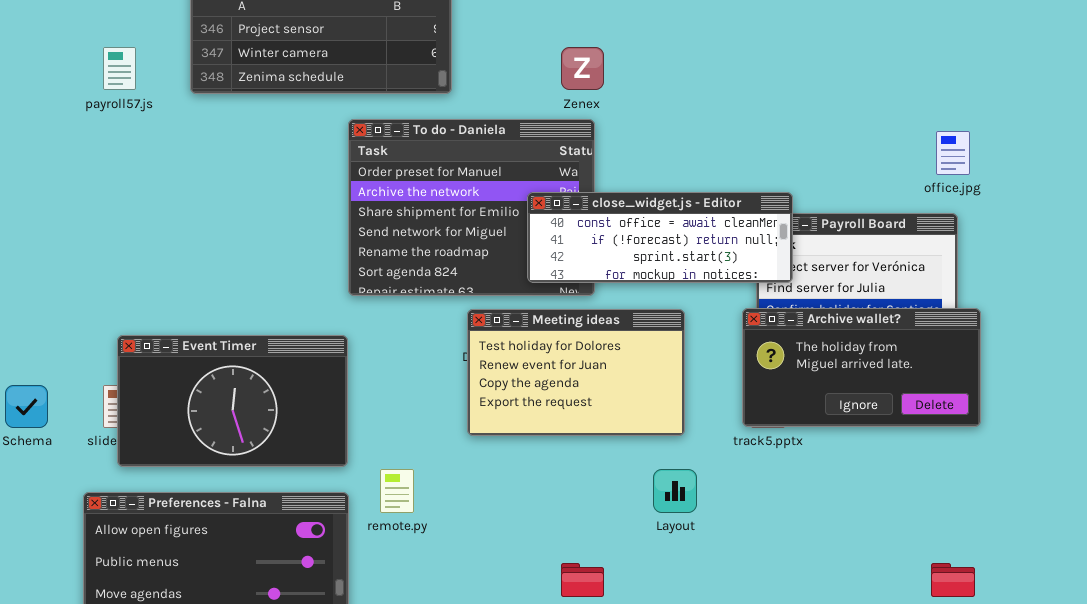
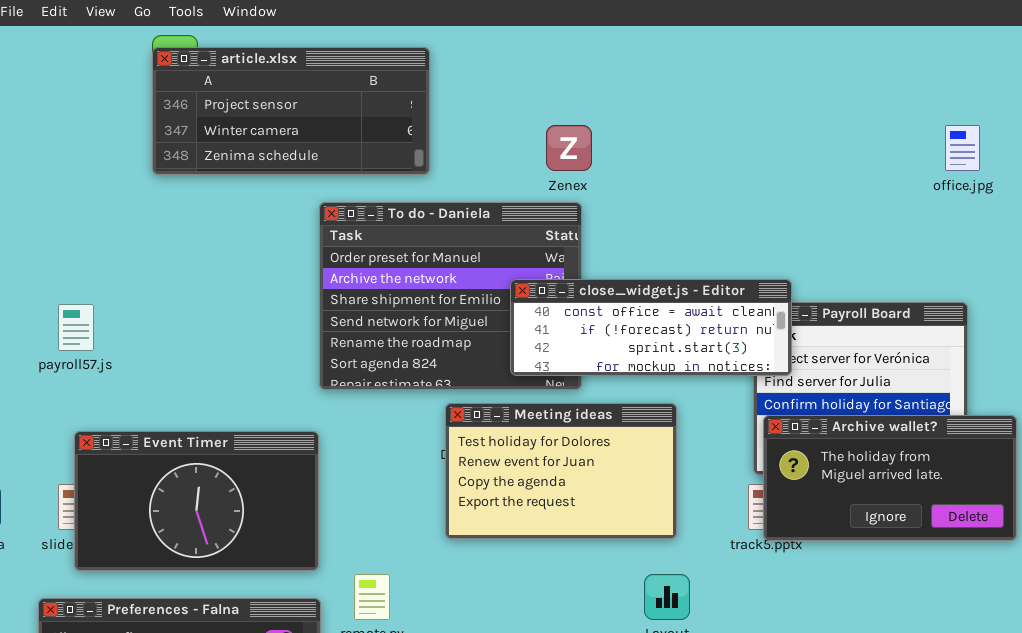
payroll57.js: [103,47,136,90] -> [58,304,94,351], moved
office.jpg: [936,131,970,175] -> [945,125,980,171], moved
Archive wallet?: [742,308,981,427] -> [763,415,1017,541], moved

